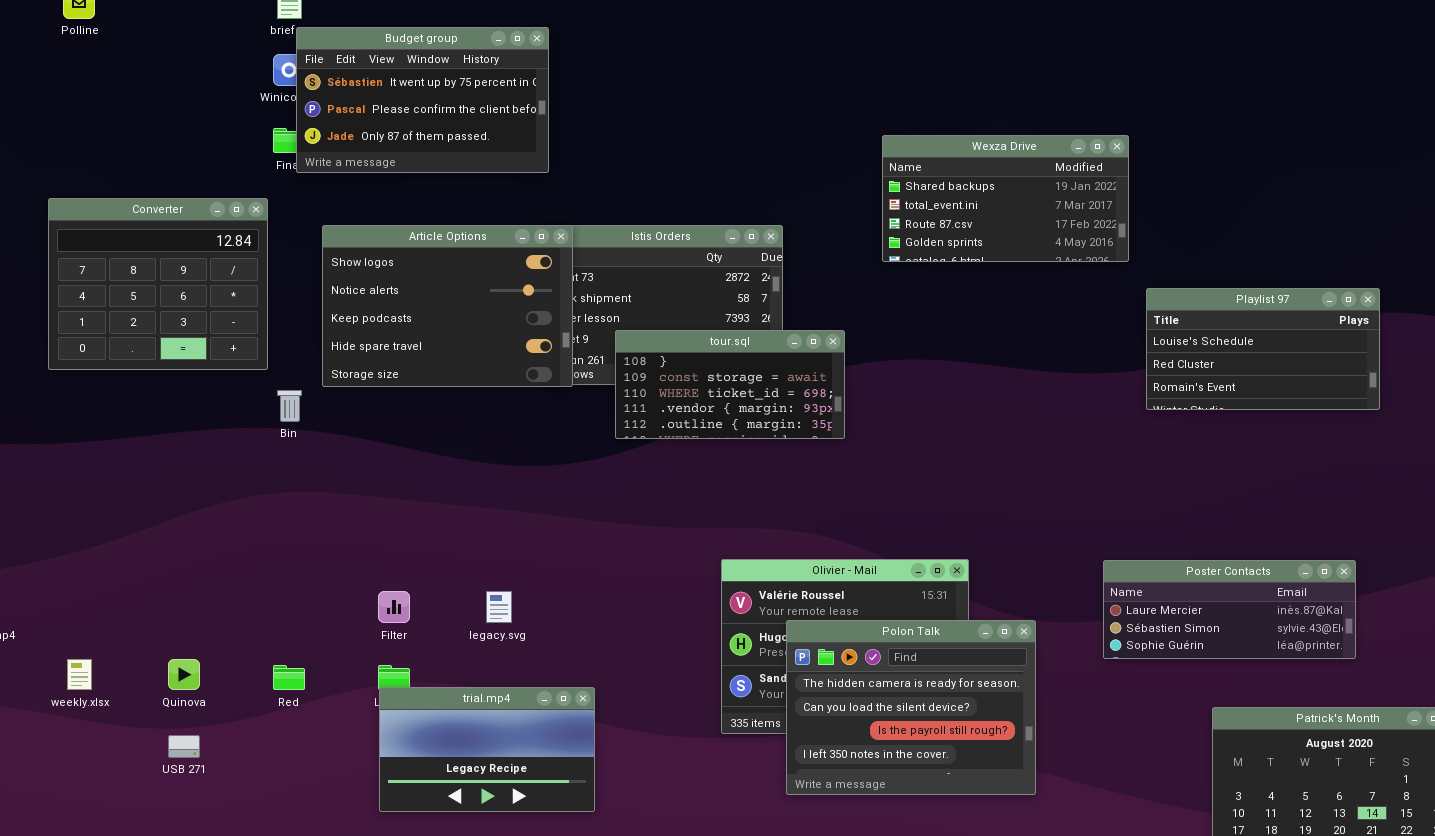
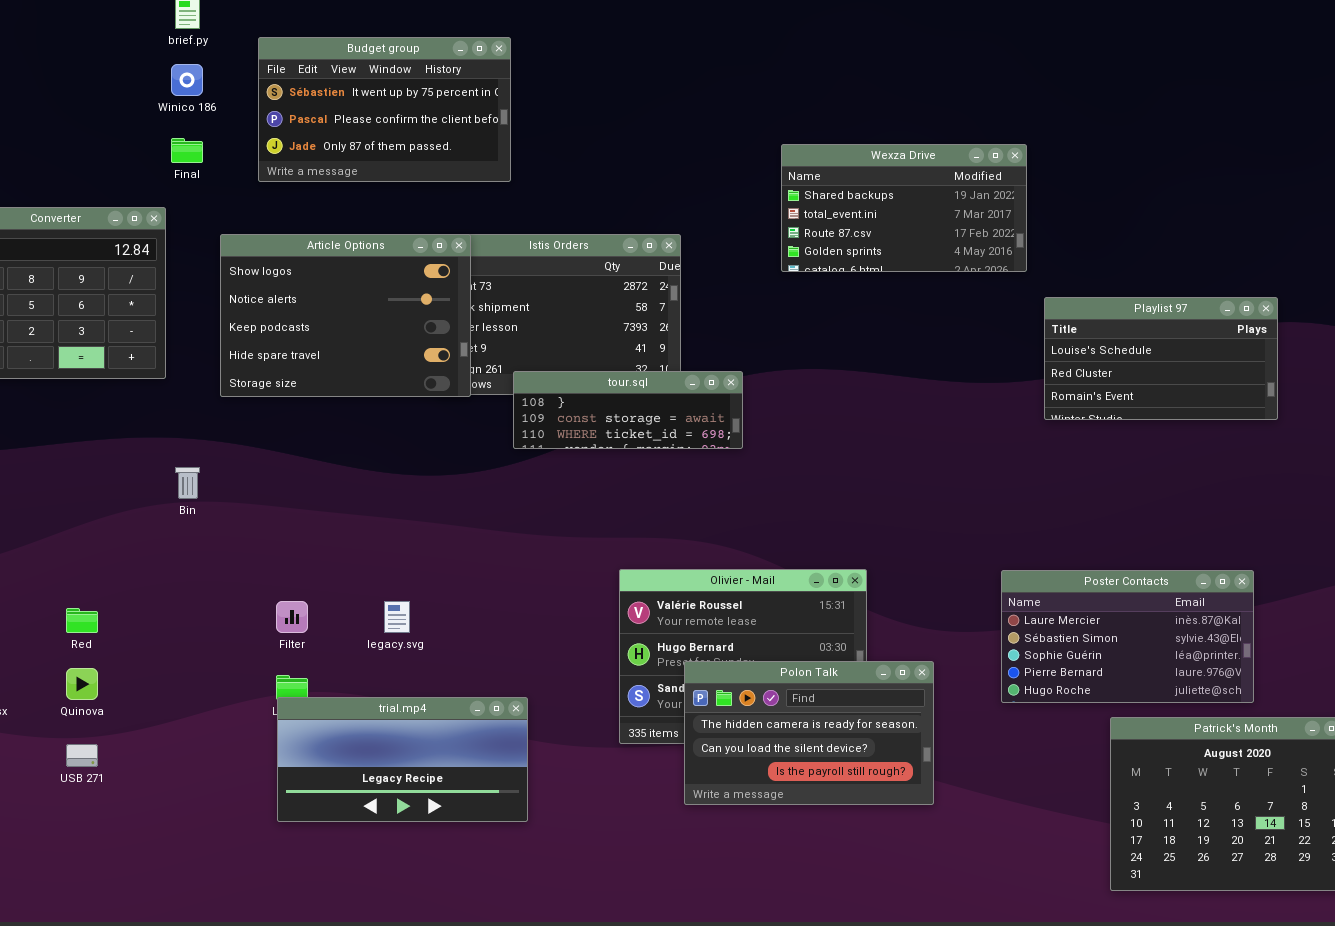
Budget group: [296,27,549,173] -> [258,37,511,182], moved
tour.sql: [615,330,845,439] -> [513,371,743,449], resized
Bin: [277,390,302,422] -> [175,467,200,499], moved
Poster Contacts: [1103,560,1356,659] -> [1001,570,1254,703], resized
Polon Talk: [786,620,1036,795] -> [684,661,934,805], resized
Red: [273,665,305,690] -> [66,608,98,633], moved
trial.mp4: [379,687,595,812] -> [277,697,528,822], resized

